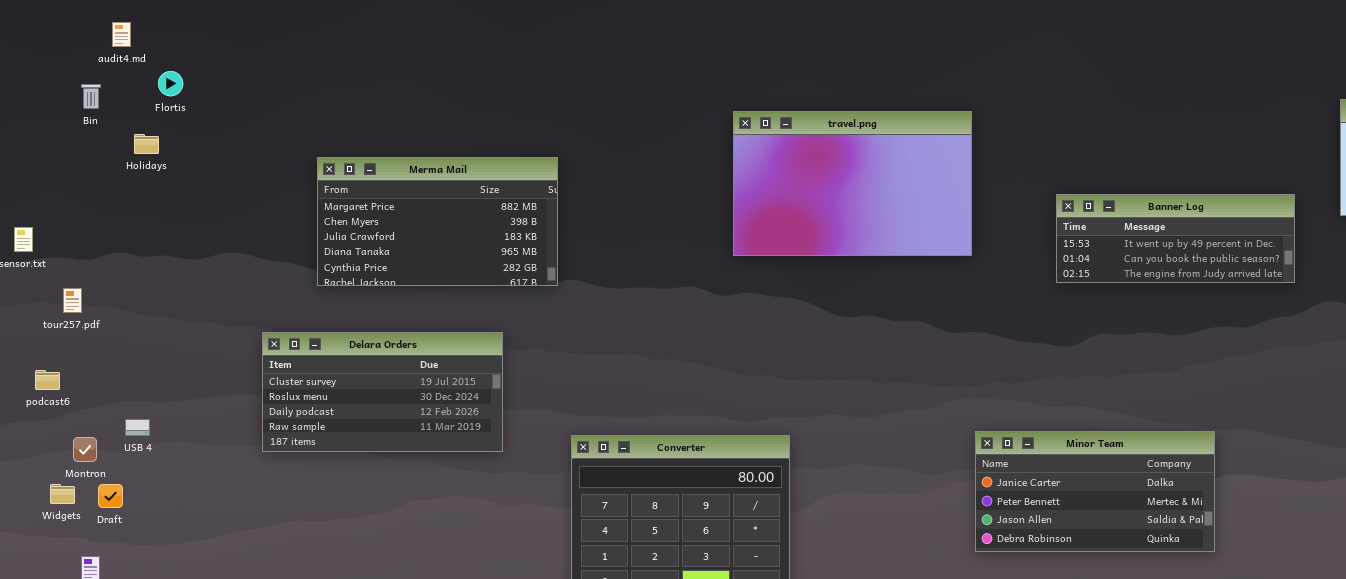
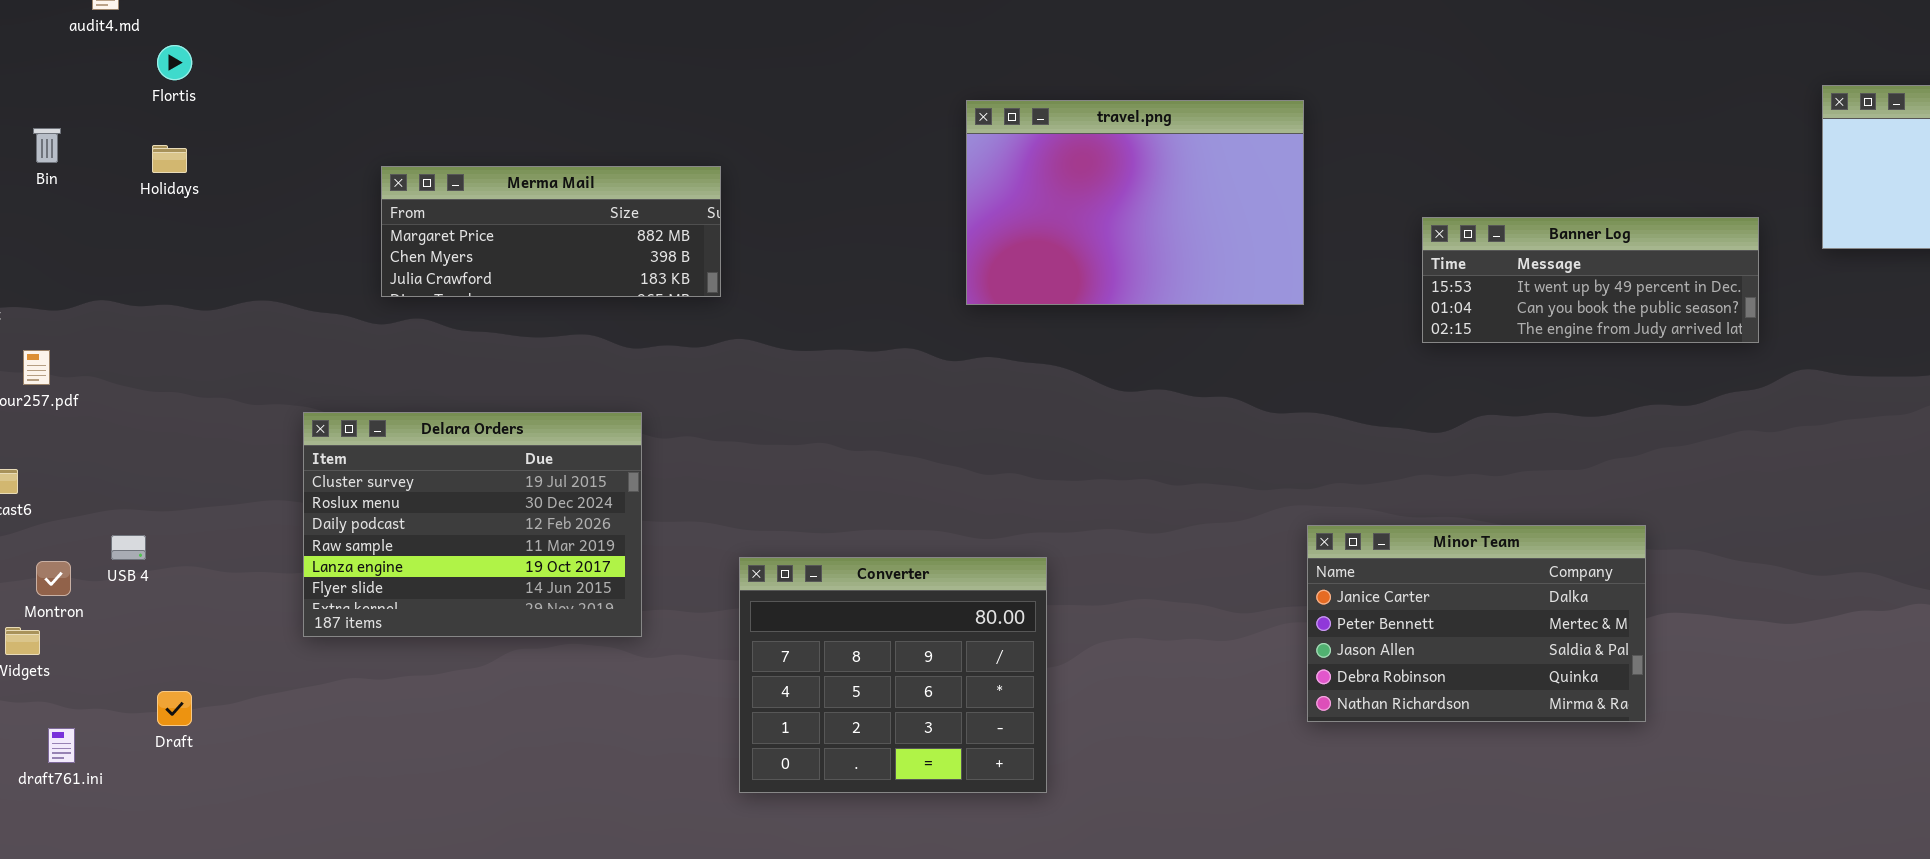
Bin: [81,84,101,109] -> [33,128,61,163], moved
Holidays: [134,134,159,154] -> [152,145,187,173], moved
Merma Mail: [317,157,558,286] -> [381,166,721,297], resized
Delara Orders: [262,332,503,452] -> [303,412,642,637], resized
Minor Team: [975,431,1215,552] -> [1307,525,1646,722], resized
Draft: [98,484,123,508] -> [157,691,192,726], moved

